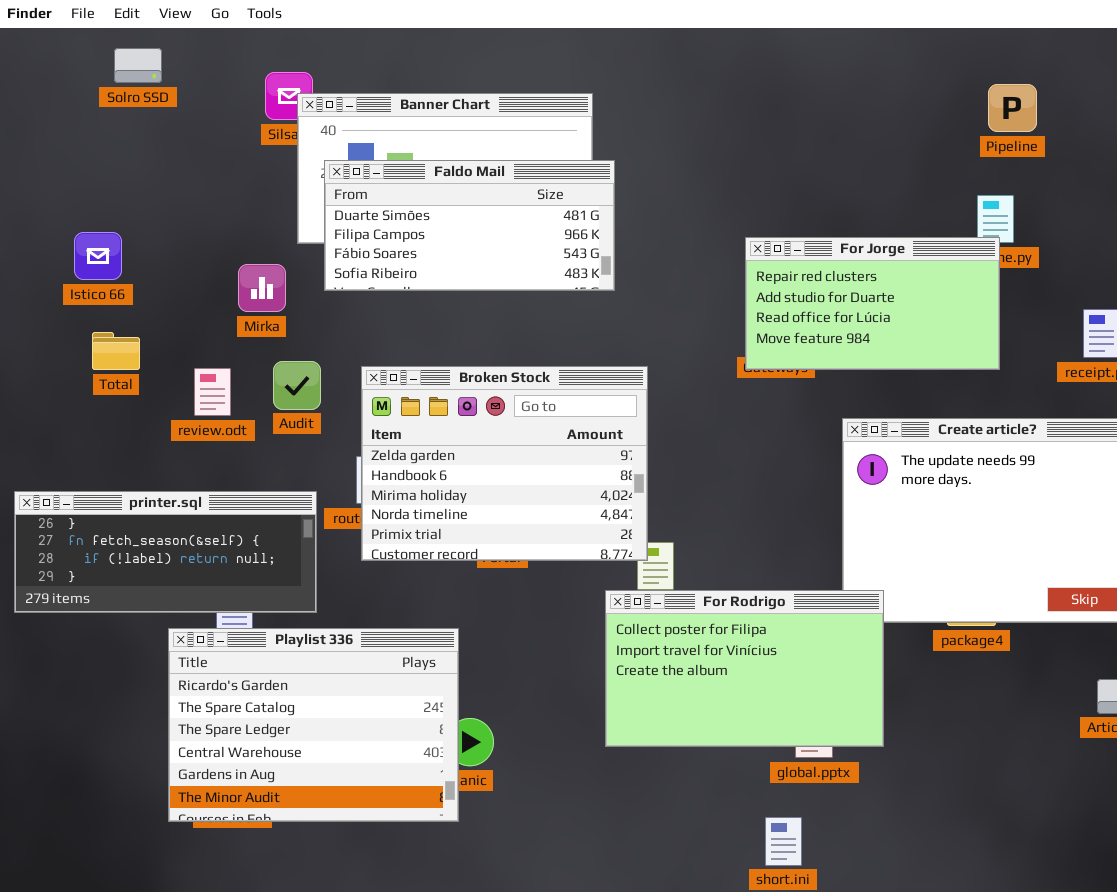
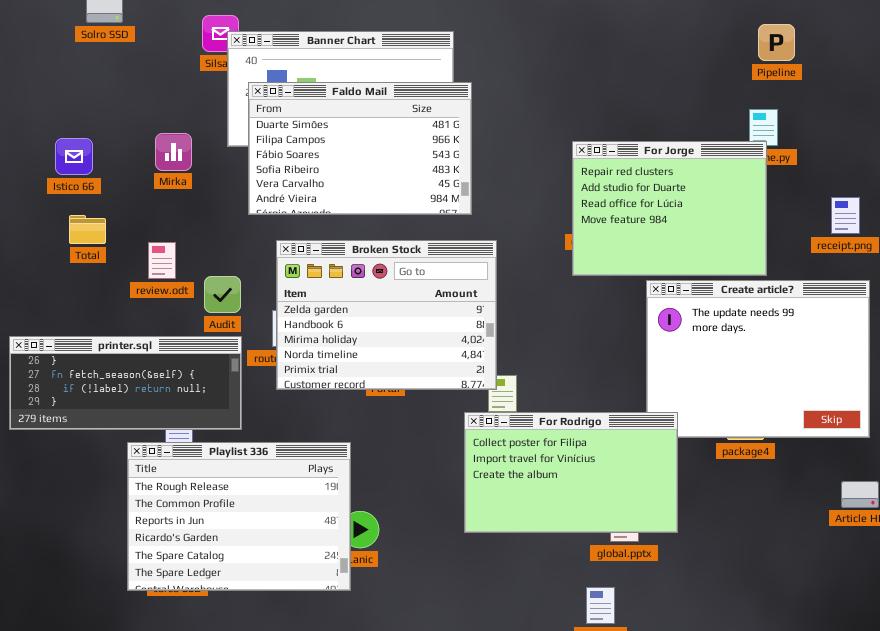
Faldo Mail: [324,160,615,291] -> [248,82,472,215], resized
For Jorge: [745,237,1000,370] -> [572,141,767,276], resized
Mirka: [238,264,286,312] -> [155,133,192,171], moved
Audit: [273,361,321,410] -> [204,276,241,313], moved
Playlist 336: [168,628,459,822] -> [127,442,351,591], scrolled up 3 rows

